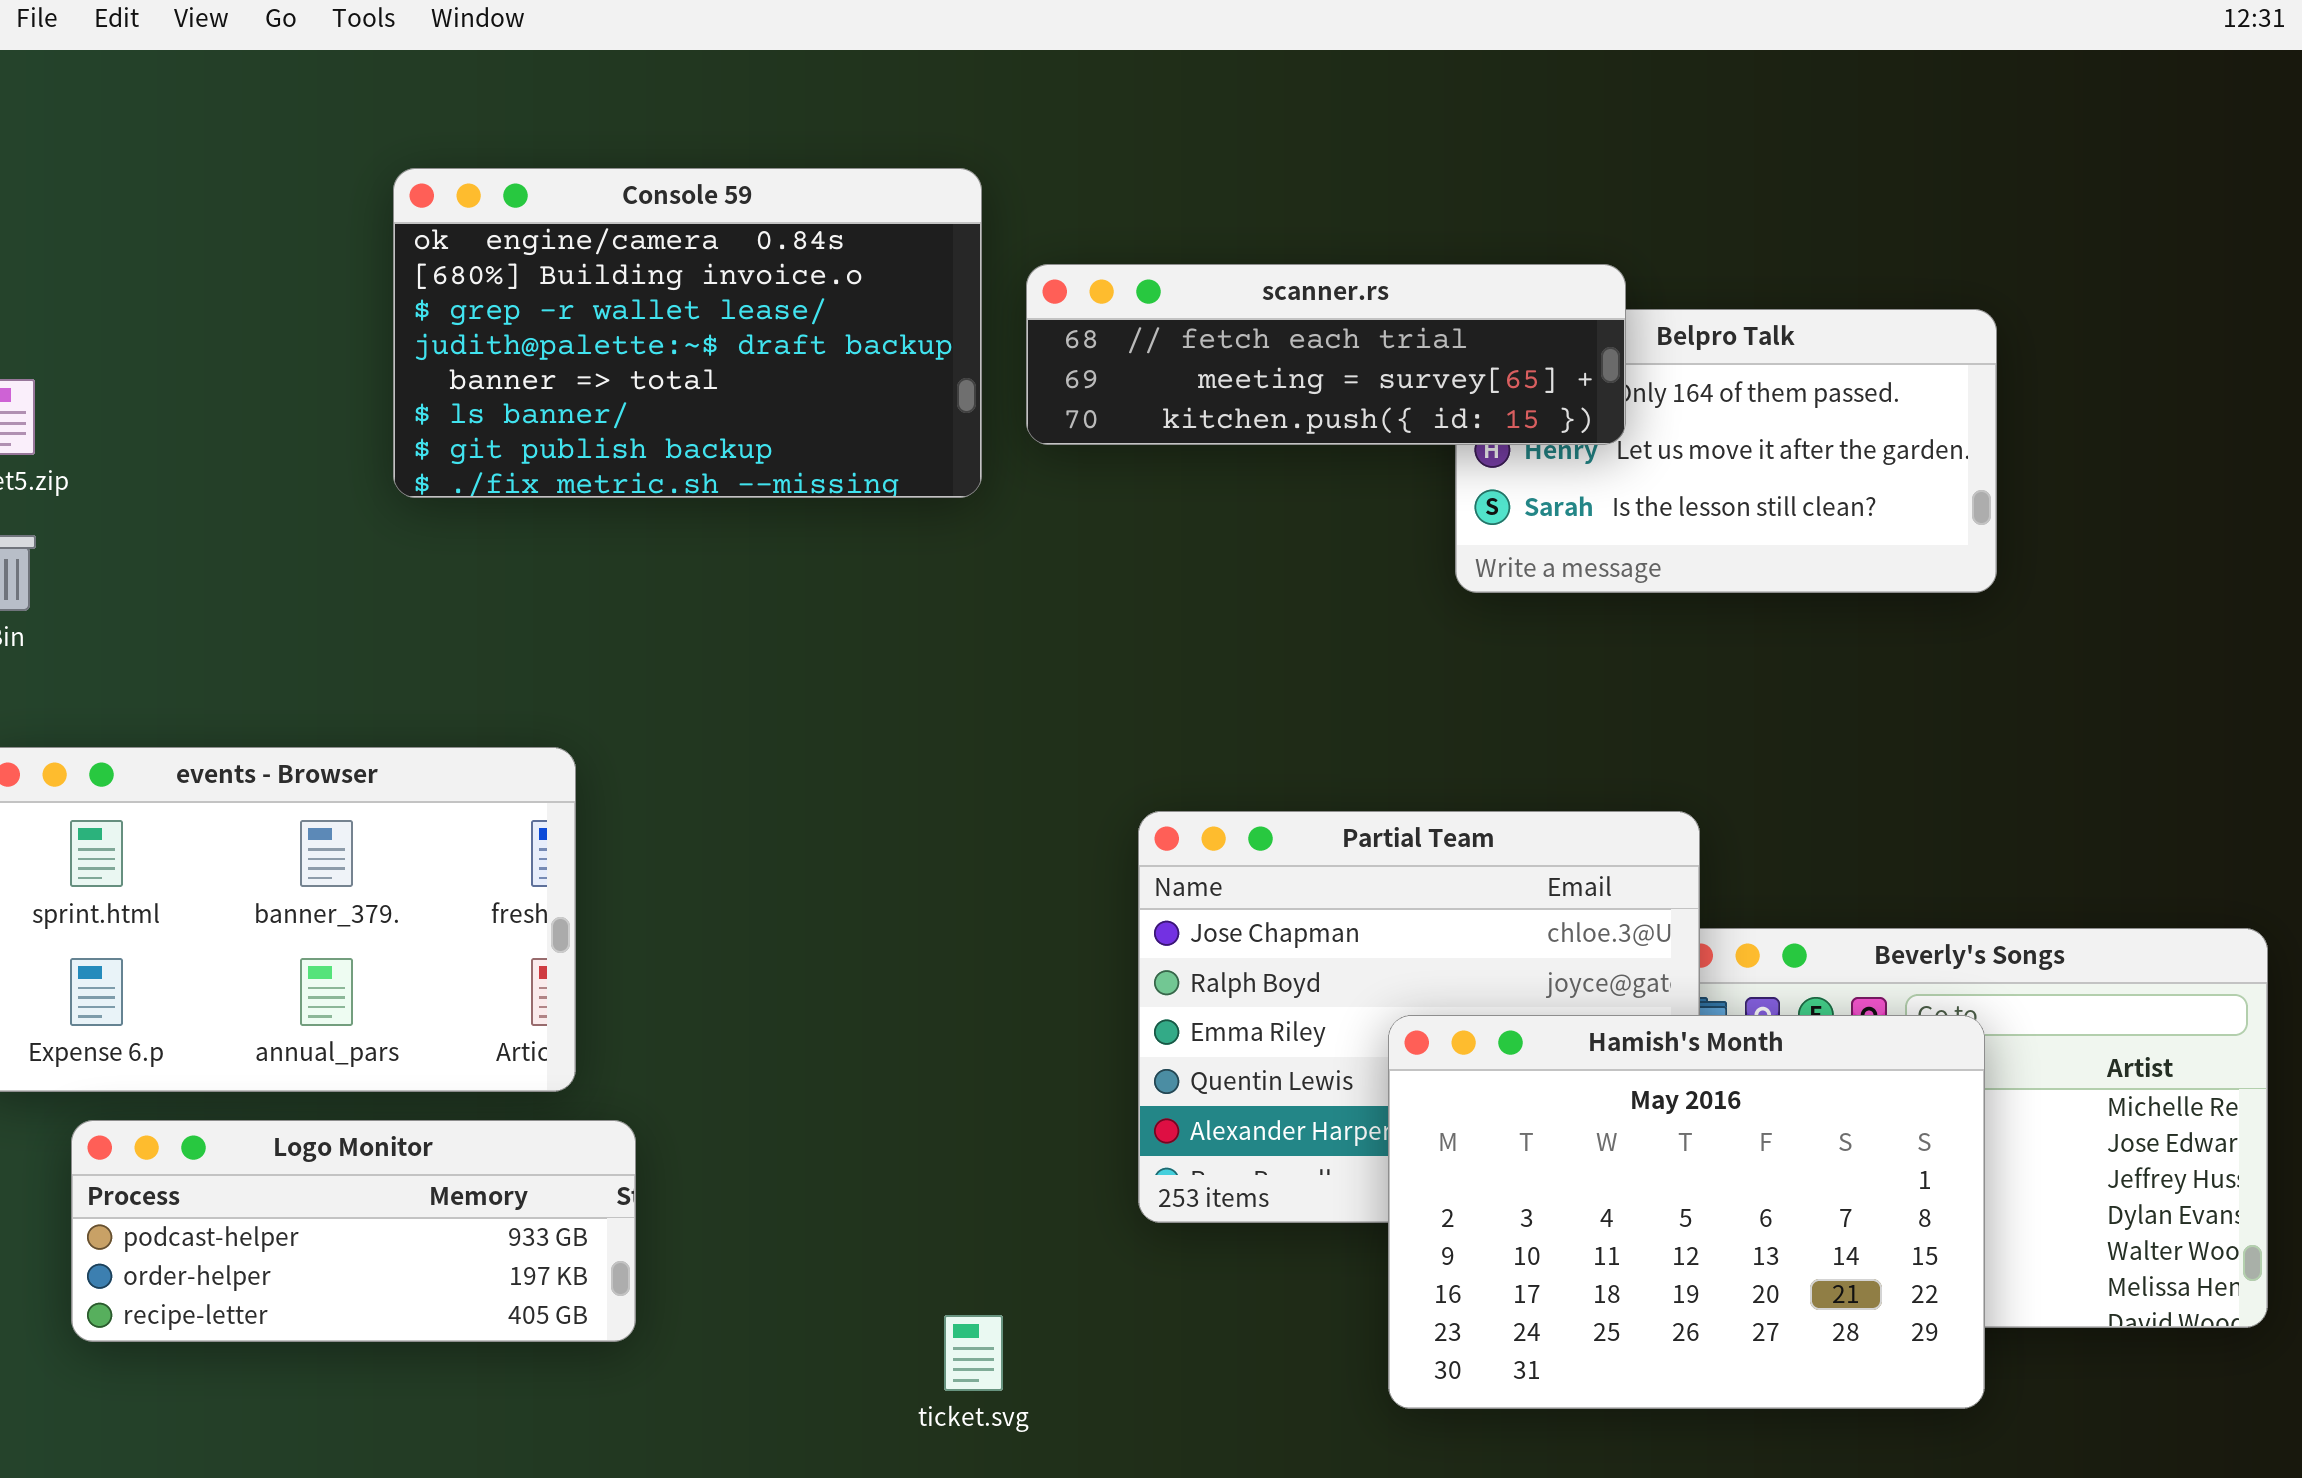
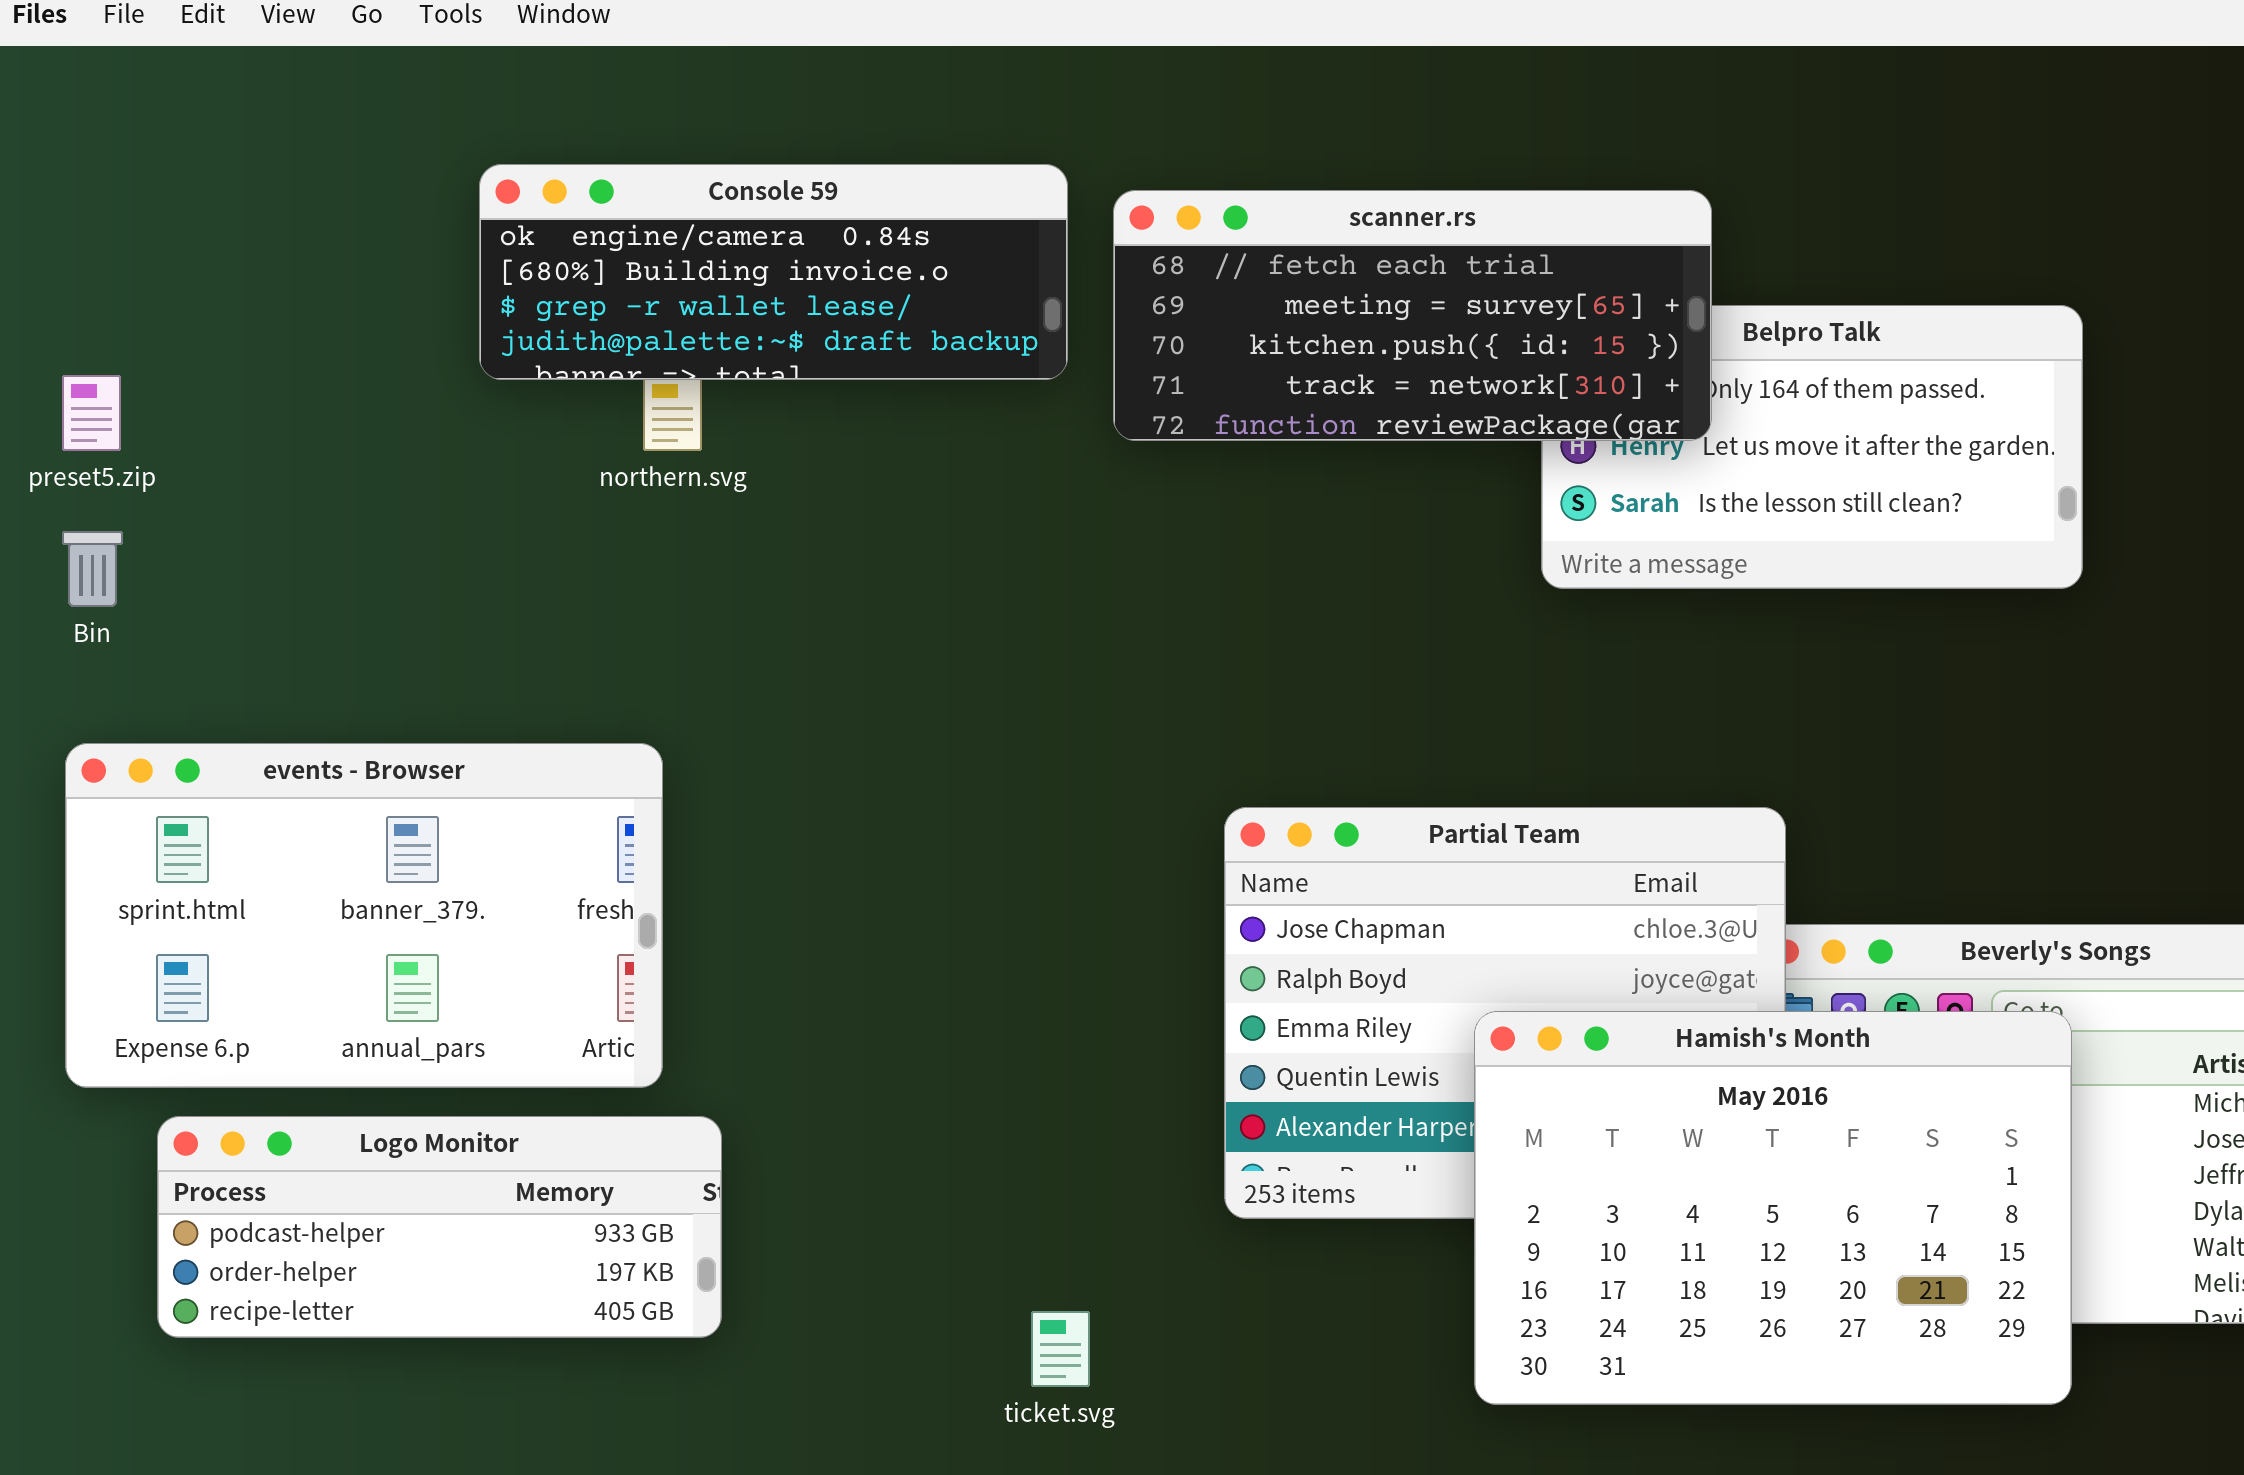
Console 59: [393,168,982,498] -> [479,164,1068,380], resized
scanner.rs: [1026,264,1626,445] -> [1113,190,1712,441], resized

